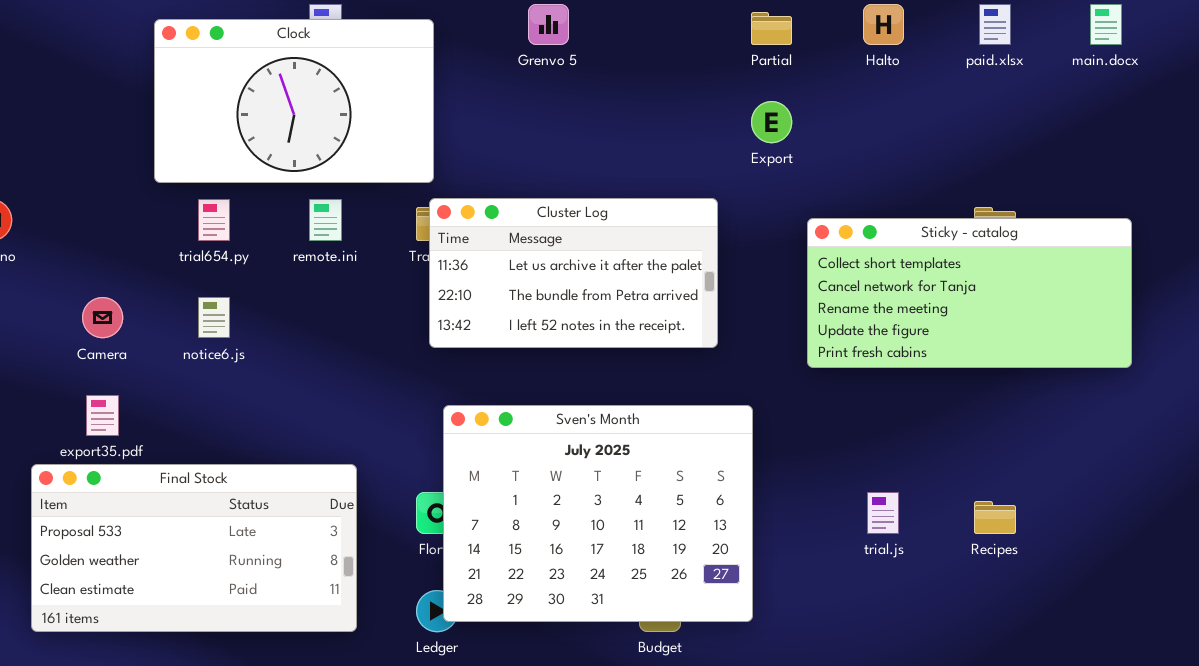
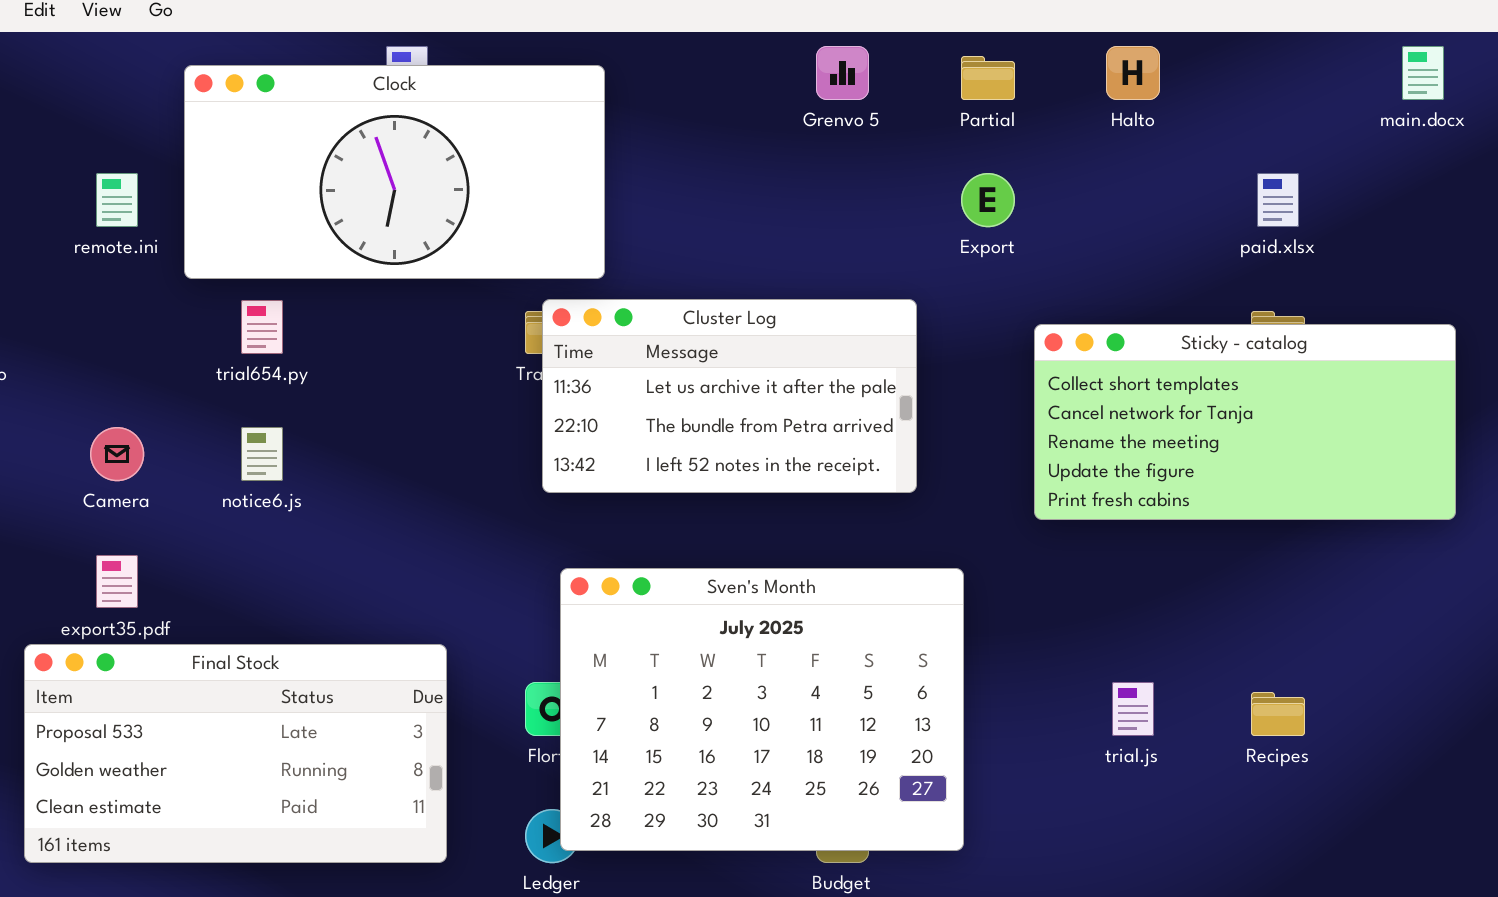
Grenvo 5: [528,4,569,45] -> [816,46,869,100], moved
paid.xlsx: [979,4,1011,45] -> [1257,173,1299,227], moved
Clock: [154,19,434,183] -> [184,65,605,279], resized
remote.ini: [309,199,342,241] -> [96,173,138,227], moved

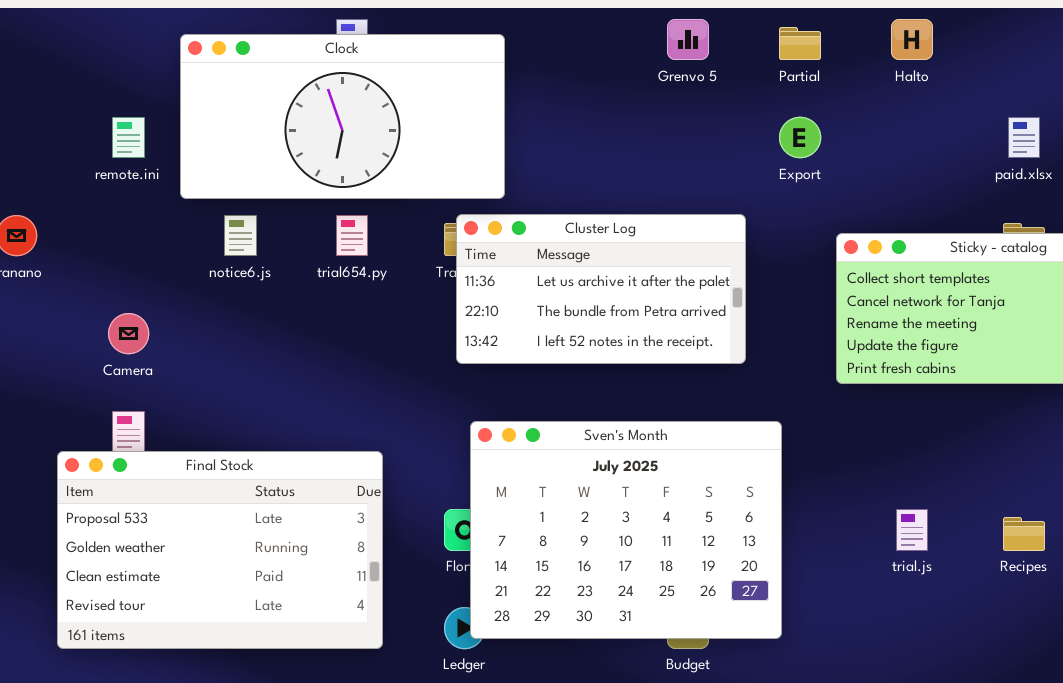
trial654.py: [241,300,283,354] -> [336,215,368,256], moved
notice6.js: [241,427,283,481] -> [224,215,257,256], moved
Final Stock: [24,644,447,863] -> [57,451,383,649], resized

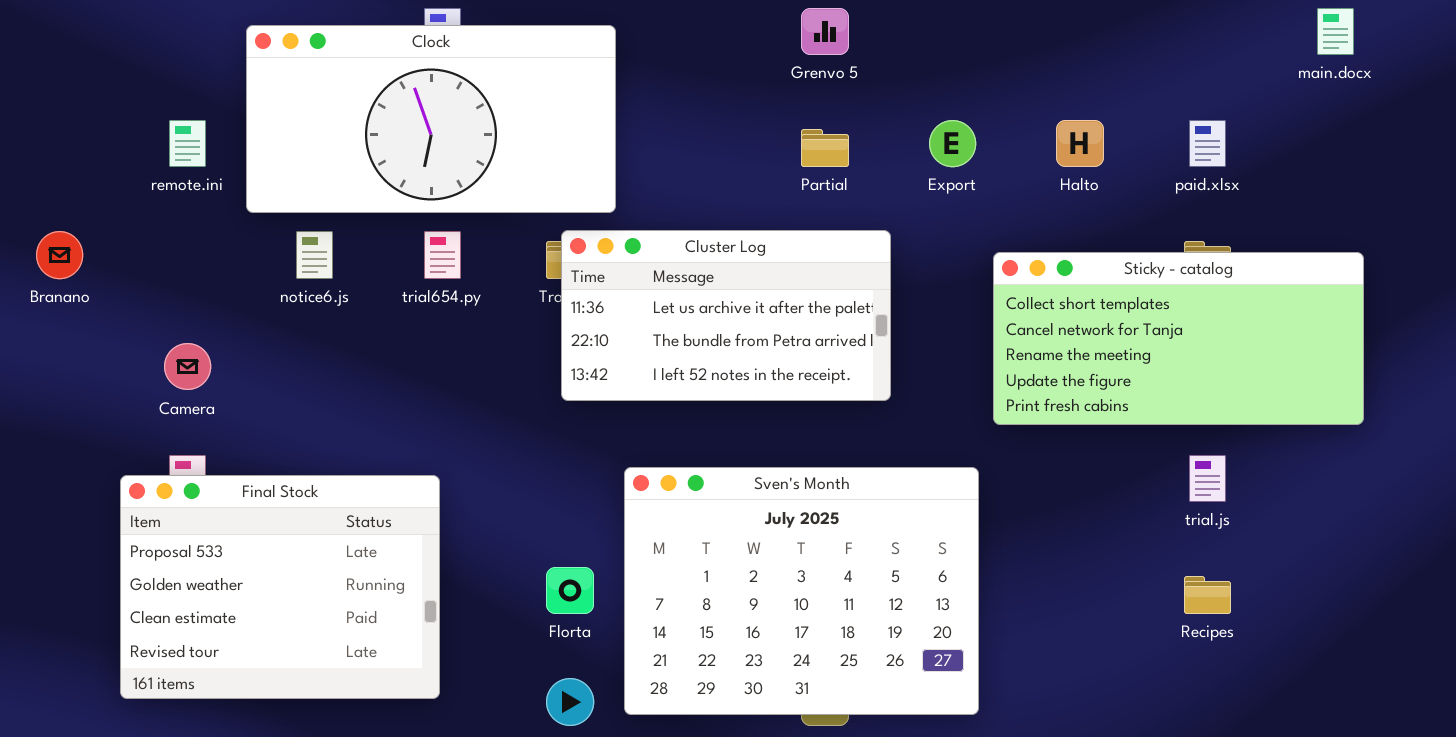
Halto: [891,19,933,60] -> [1056,120,1104,167], moved
Partial: [779,27,821,60] -> [801,129,849,167], moved
Sven's Month: [470,421,782,639] -> [624,467,979,715], moved
Final Stock: [57,451,383,649] -> [120,475,440,699], moved, resized
trial.js: [896,509,928,551] -> [1189,455,1226,502], moved

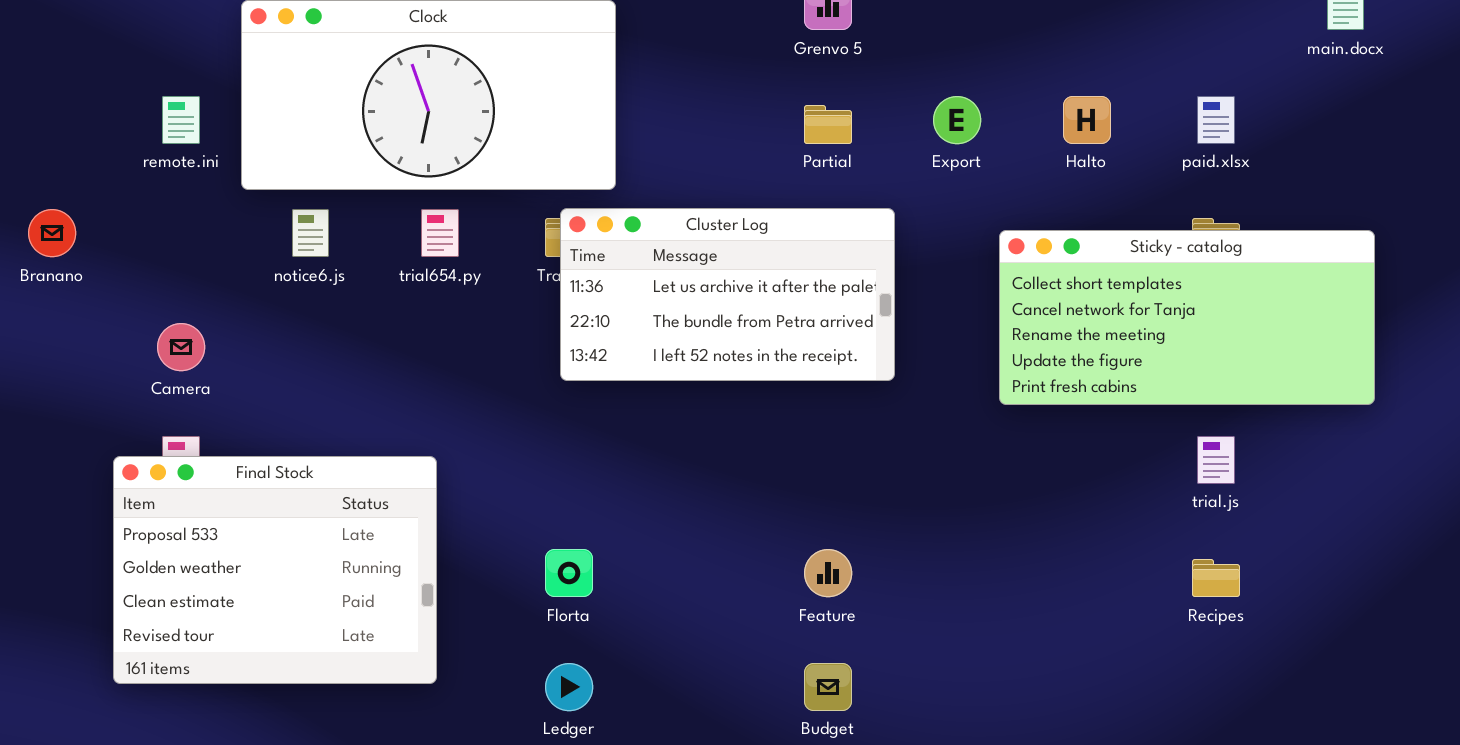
Sven's Month: [624,467,979,715] -> none, closed

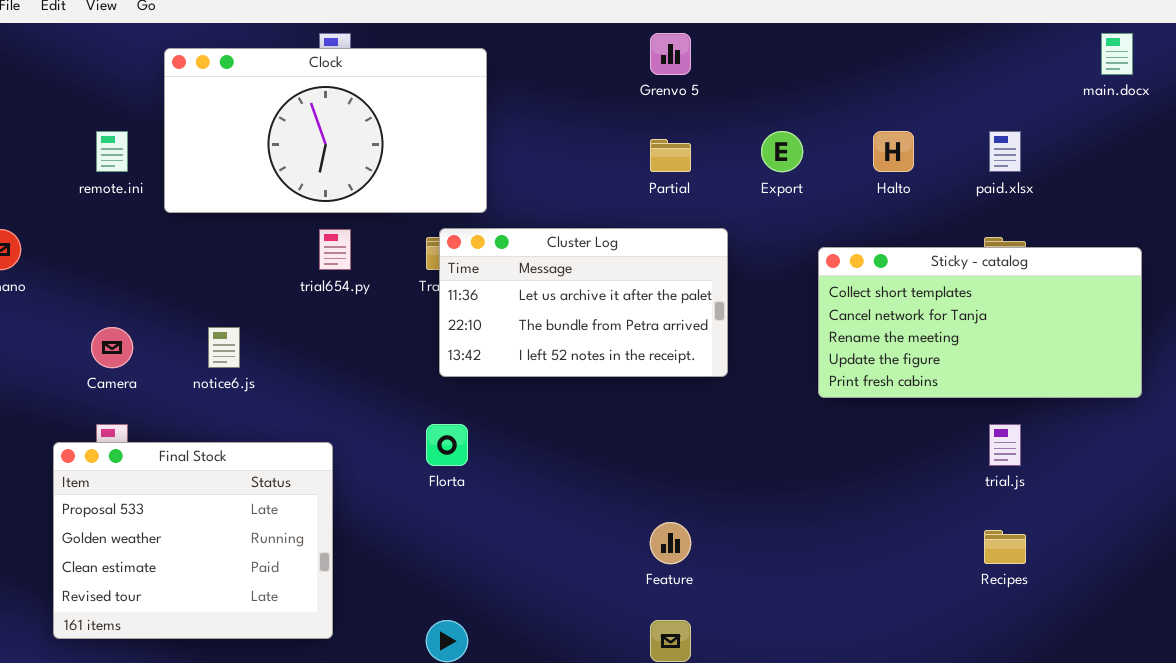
notice6.js: [292,209,329,257] -> [208,327,240,368], moved
Florta: [545,549,593,597] -> [426,424,468,466], moved

